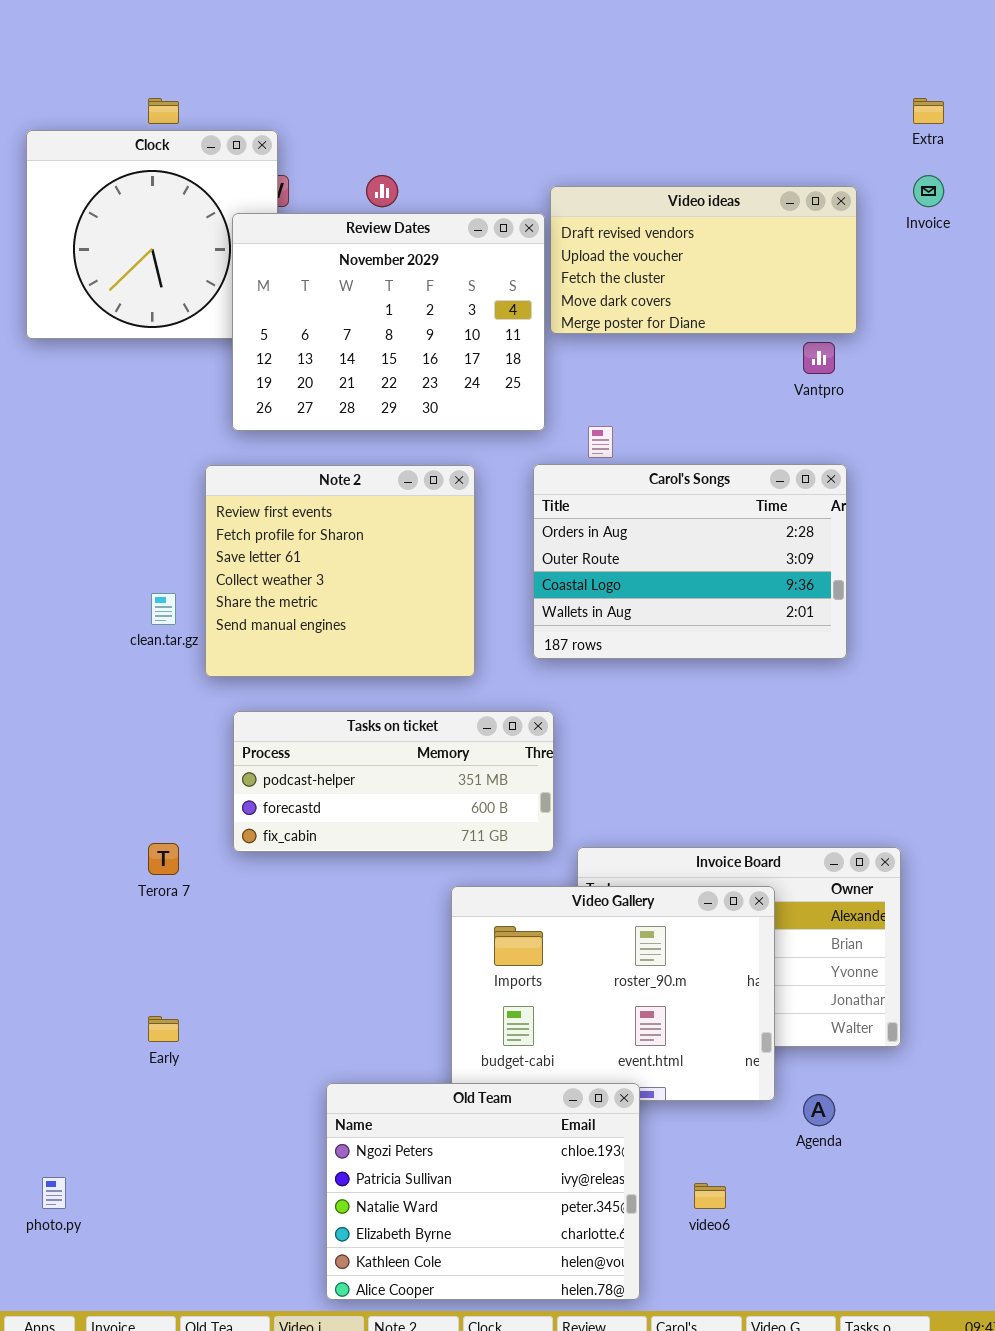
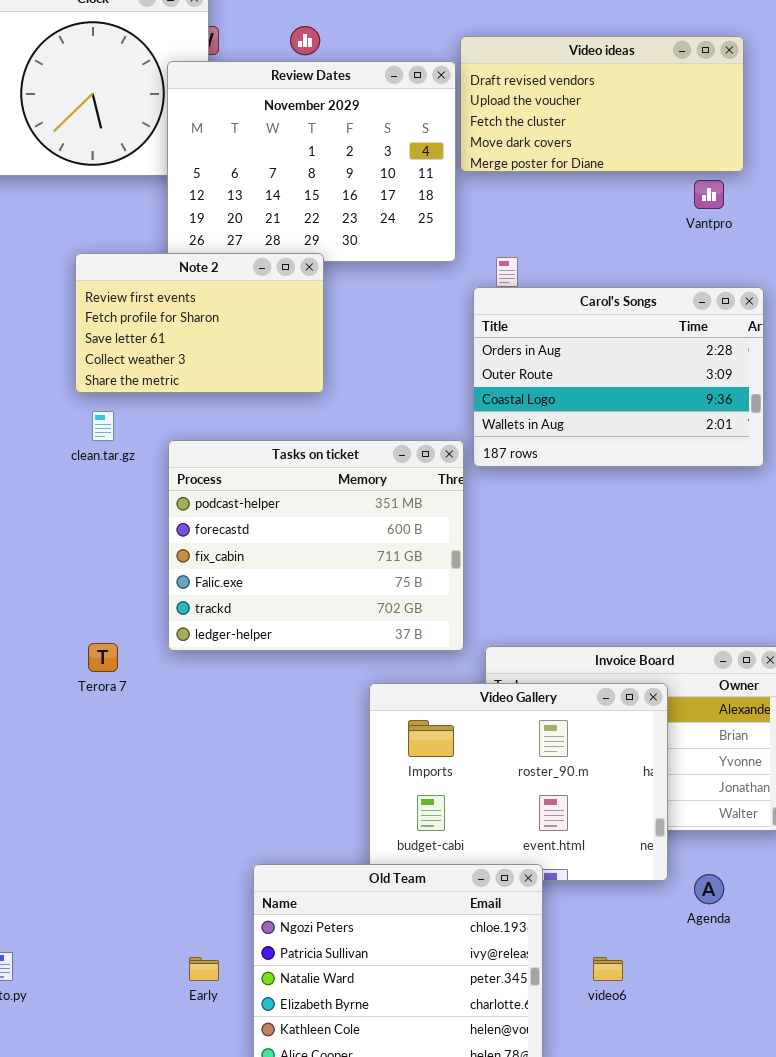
Carol's Songs: [533,464,847,659] -> [473,287,764,467], moved
Note 2: [205,465,475,677] -> [75,253,324,393], moved, resized
Tasks on ticket: [233,711,554,852] -> [168,440,464,651], resized
Early: [148,1016,179,1042] -> [189,957,219,981], moved

